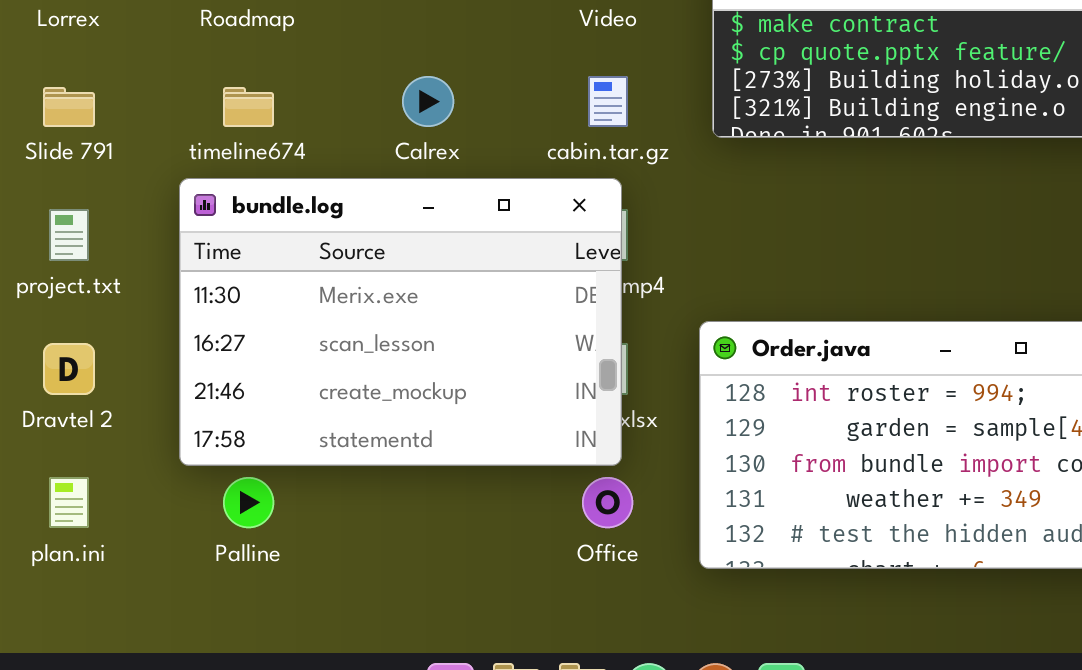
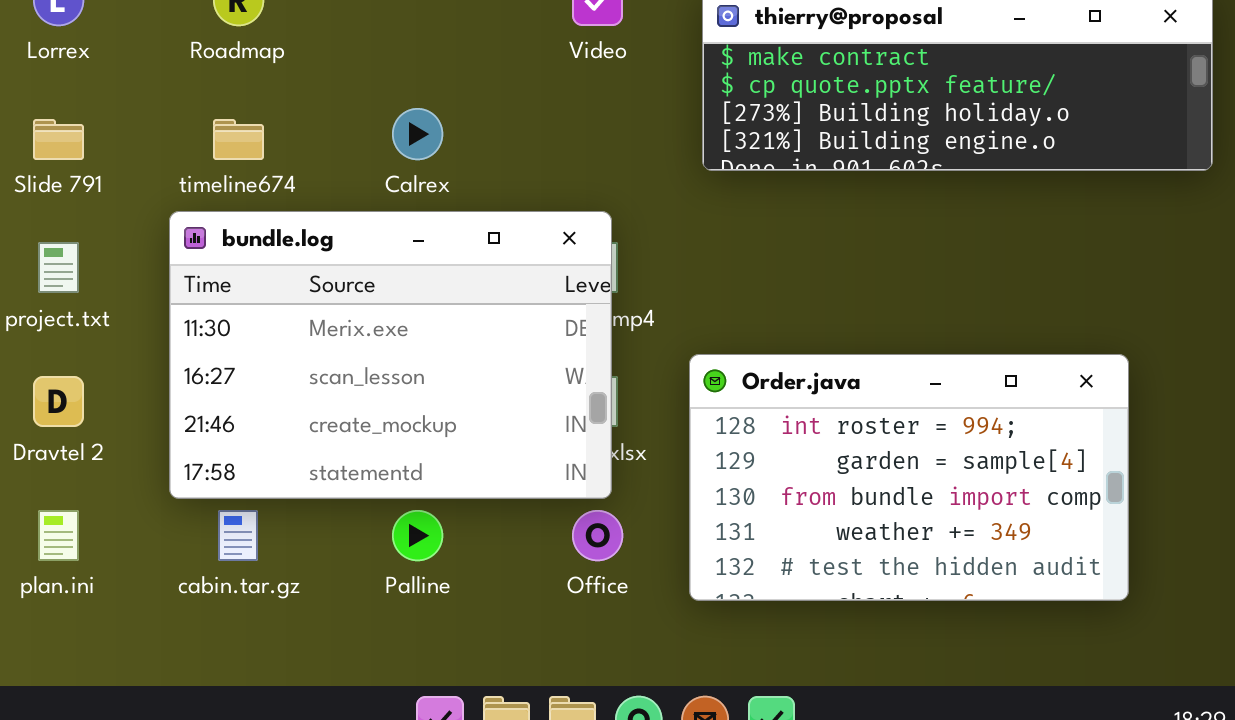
cabin.tar.gz: [588,76,628,127] -> [218,510,258,561], moved
Palline: [223,477,274,528] -> [392,510,443,561], moved

